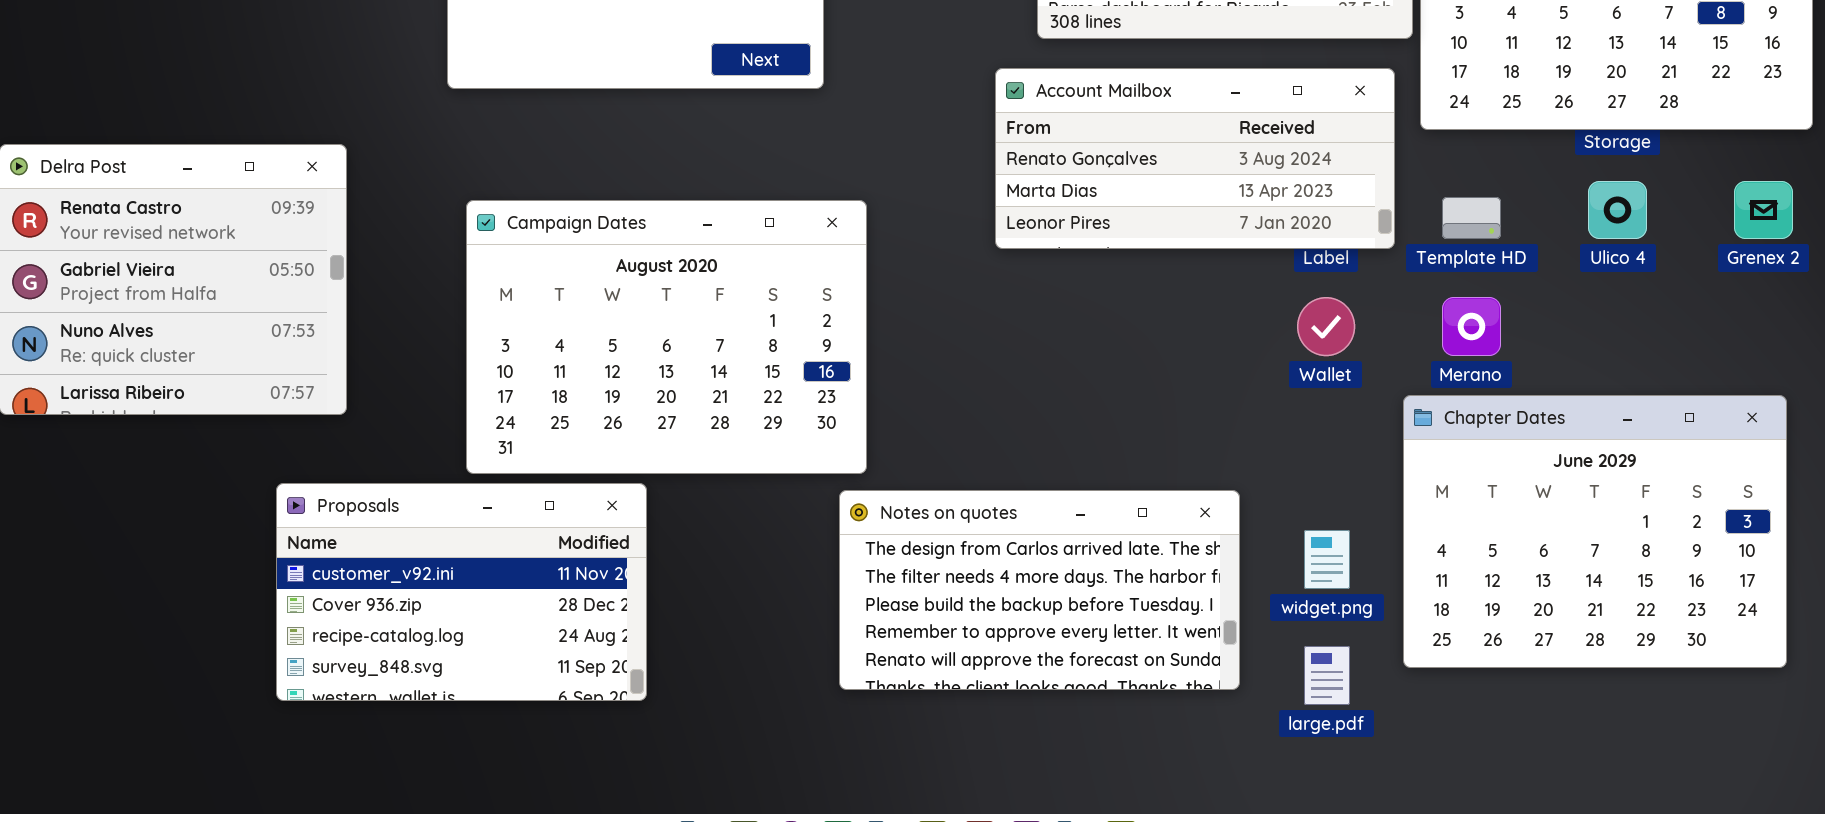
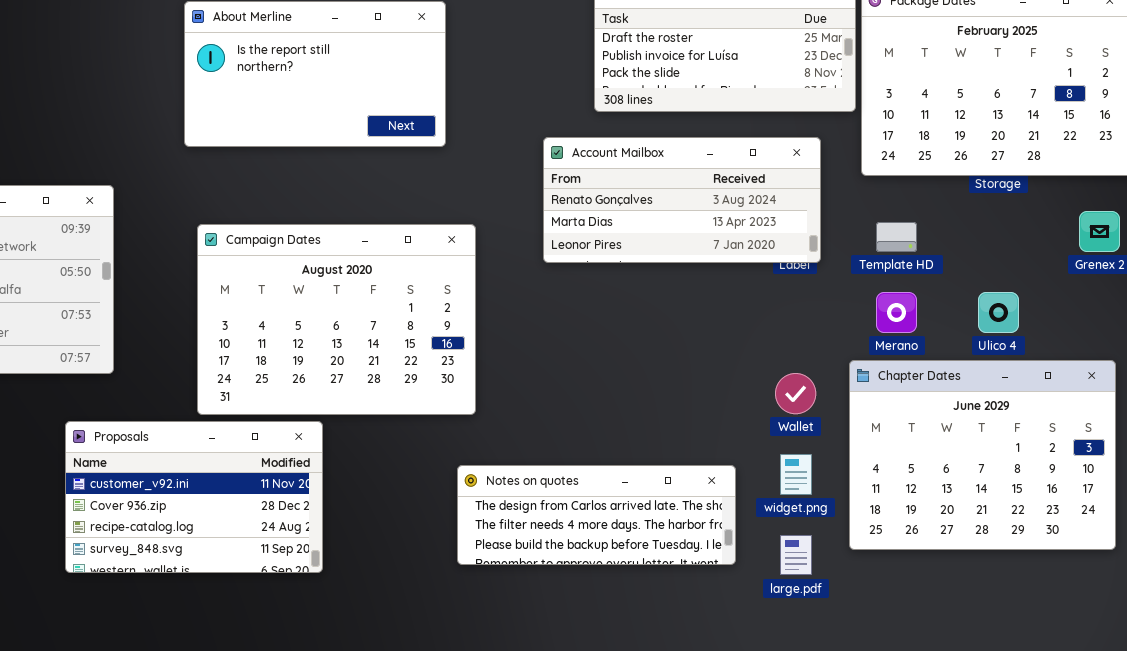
Account Mailbox: [995,68,1395,249] -> [543,137,821,263], moved
Ulico 4: [1588,181,1647,239] -> [978,292,1019,333], moved
Wallet: [1297,297,1355,356] -> [775,373,816,414], moved
Notes on quotes: [839,490,1240,690] -> [457,465,736,565], resized

